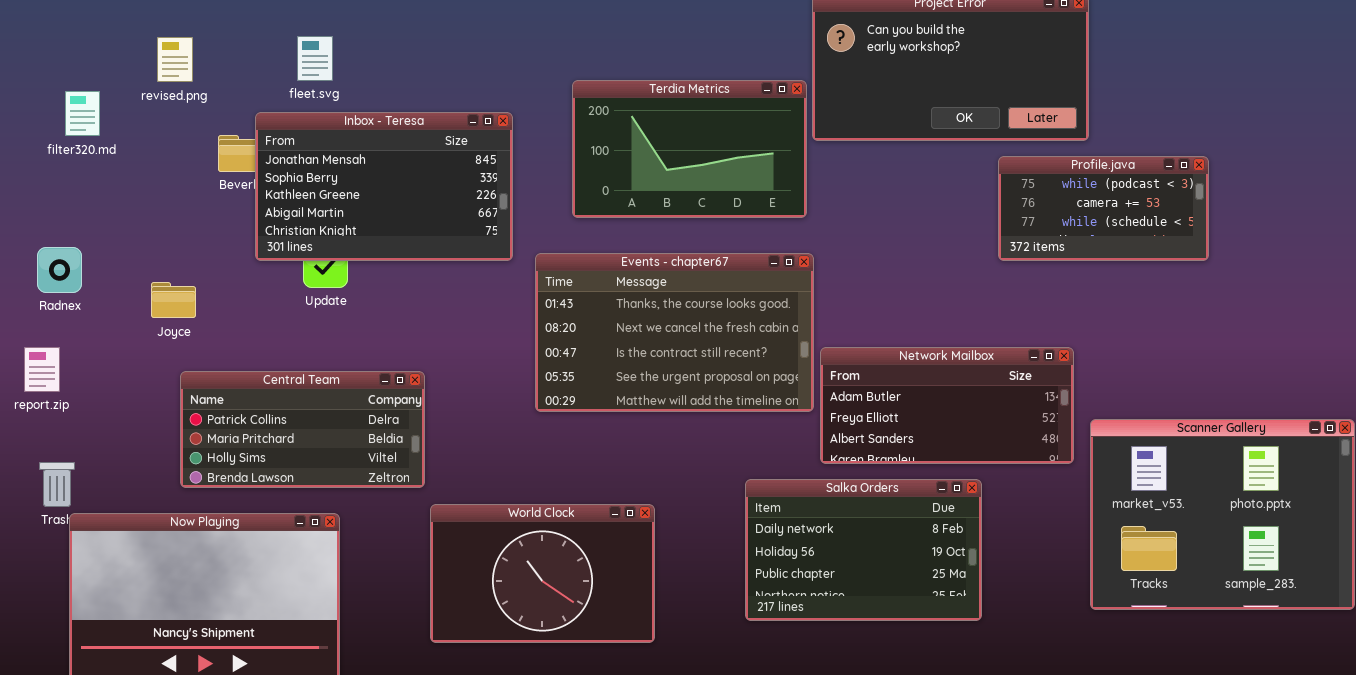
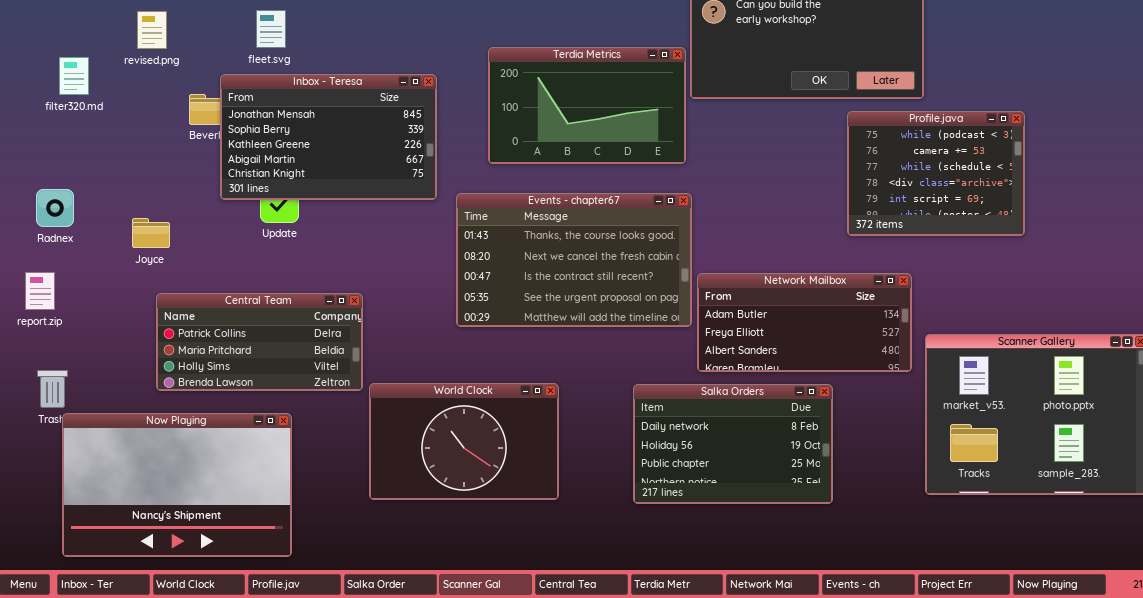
Profile.java: [998,156,1209,261] -> [847,111,1025,236], resized
World Clock: [430,504,655,643] -> [369,383,559,500], moved

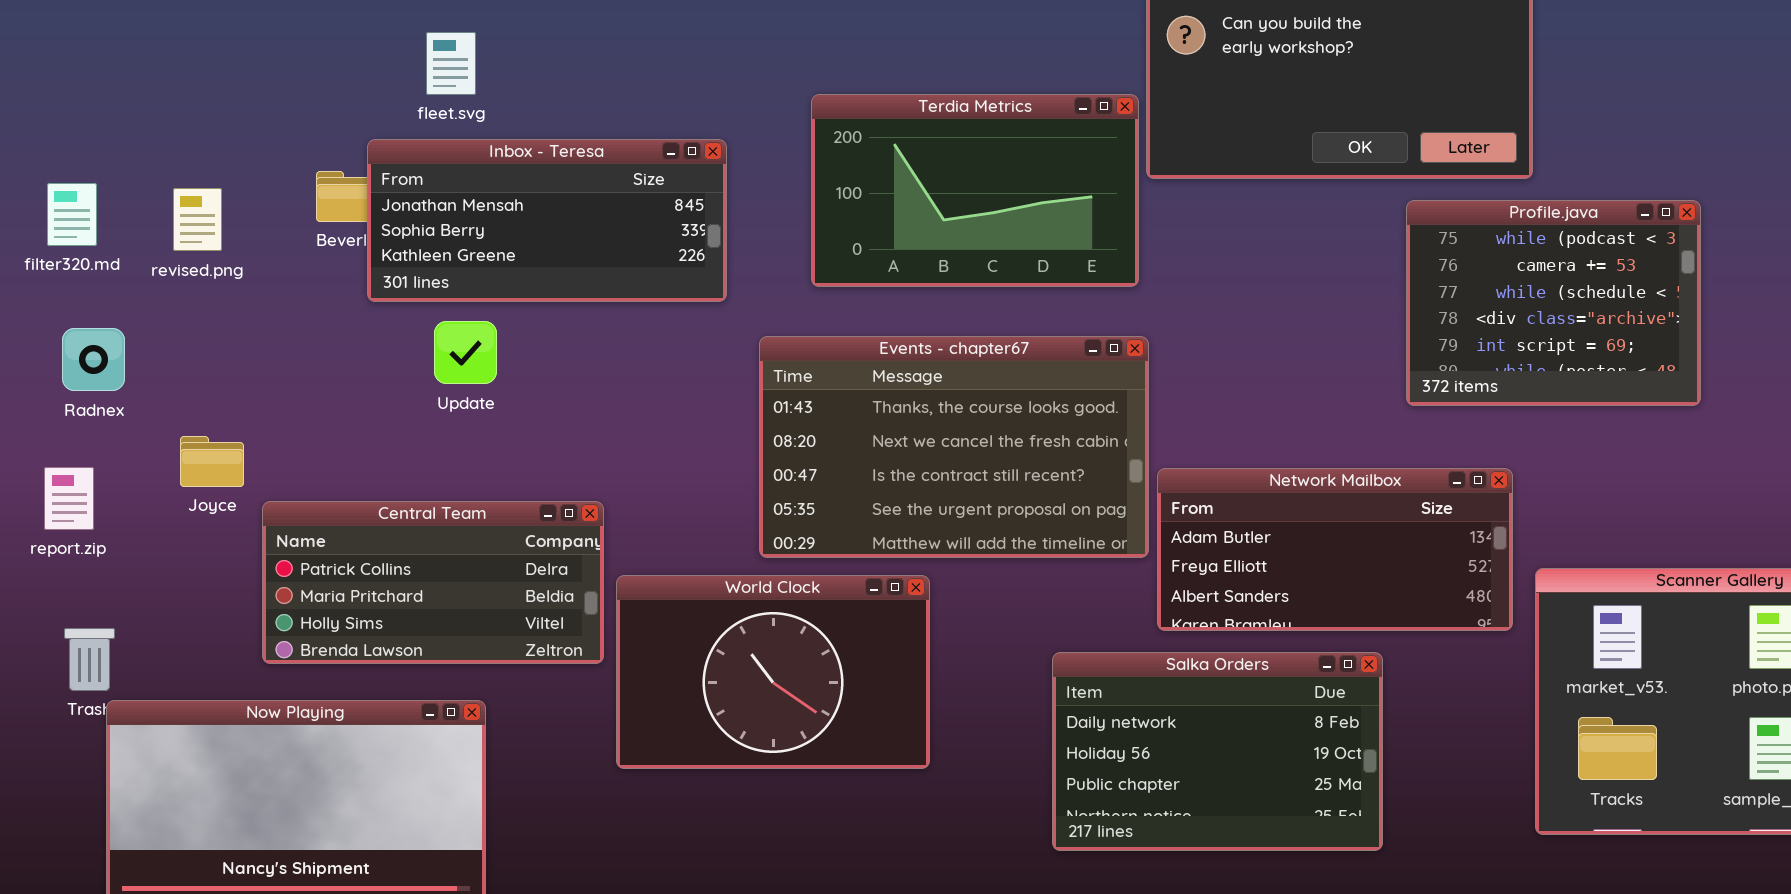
revised.png: [137,11,167,49] -> [173,188,222,251], moved
filter320.md: [59,57,89,95] -> [47,183,97,246], moved
Inbox - Teresa: [220,74,437,200] -> [367,139,727,302], resized
Joyce: [132,218,170,248] -> [180,436,244,487], moved
World Clock: [369,383,559,500] -> [616,575,930,769], moved

